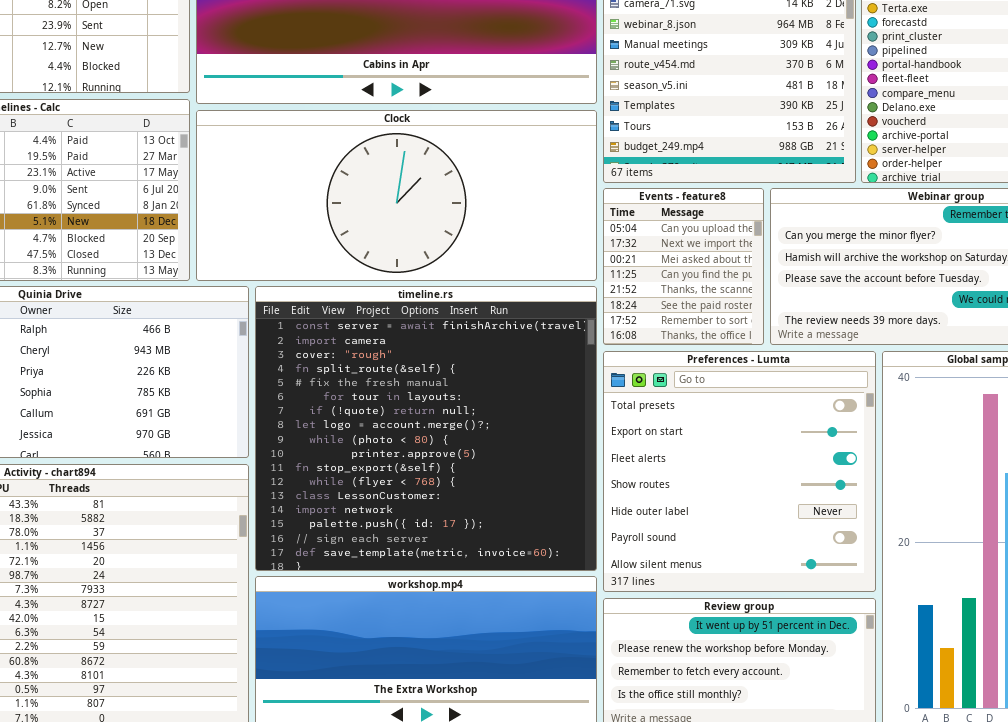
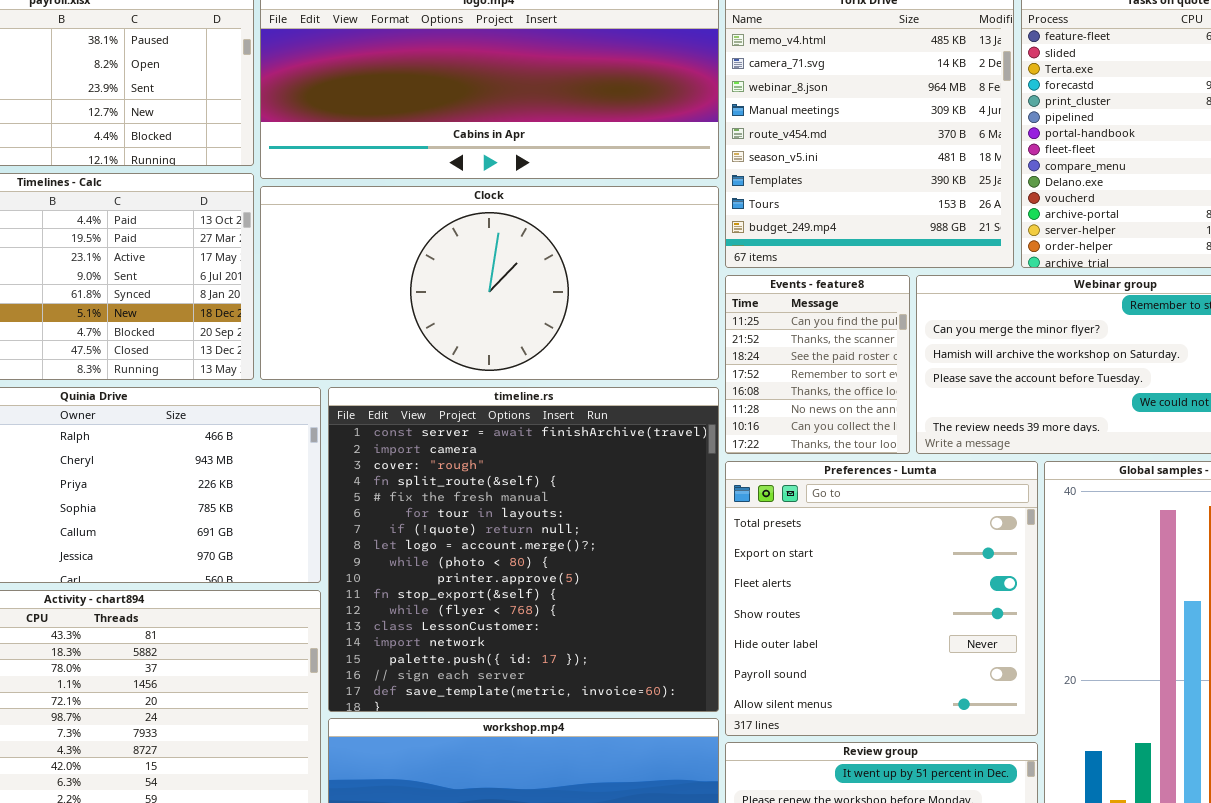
Events - feature8: [603,188,764,345] -> [725,275,910,454], scrolled down 3 rows

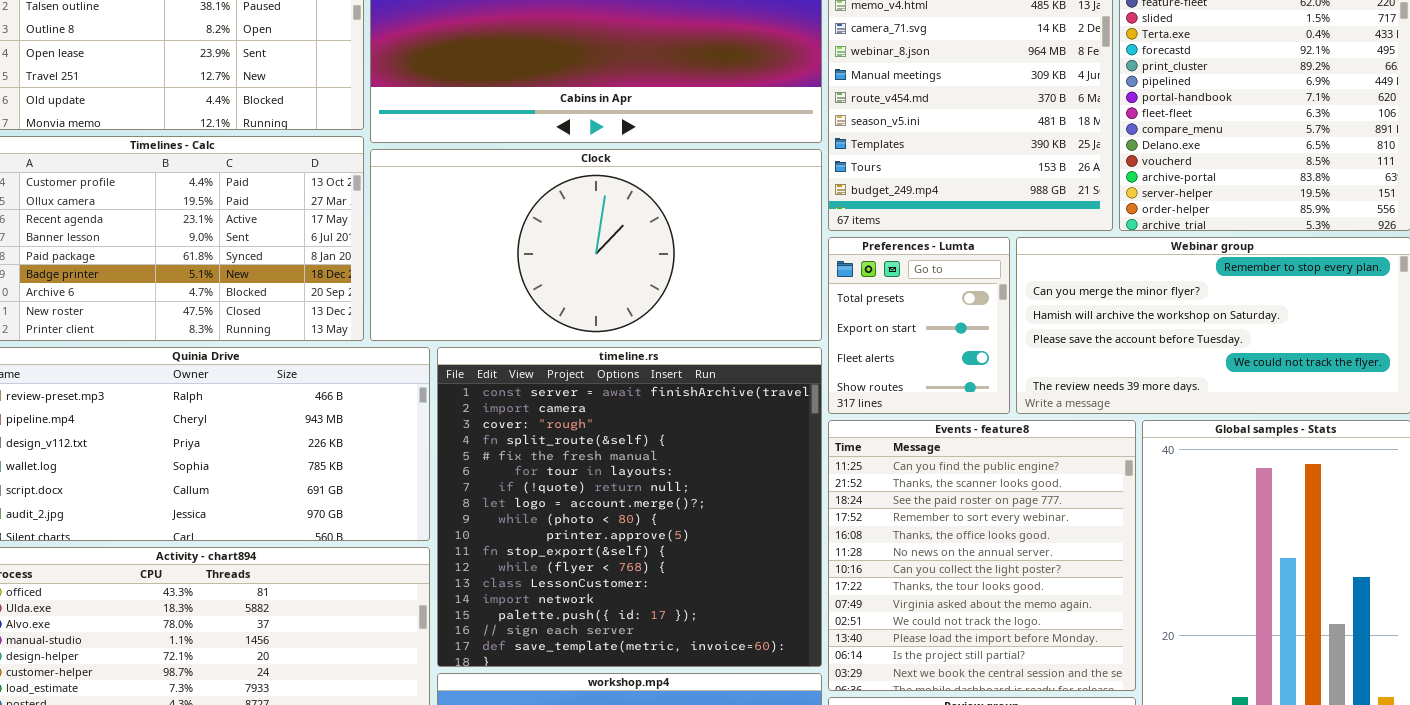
Events - feature8: [725,275,910,454] -> [828,420,1136,691], moved, resized
Preferences - Lumta: [725,461,1038,736] -> [828,237,1010,414], moved, resized

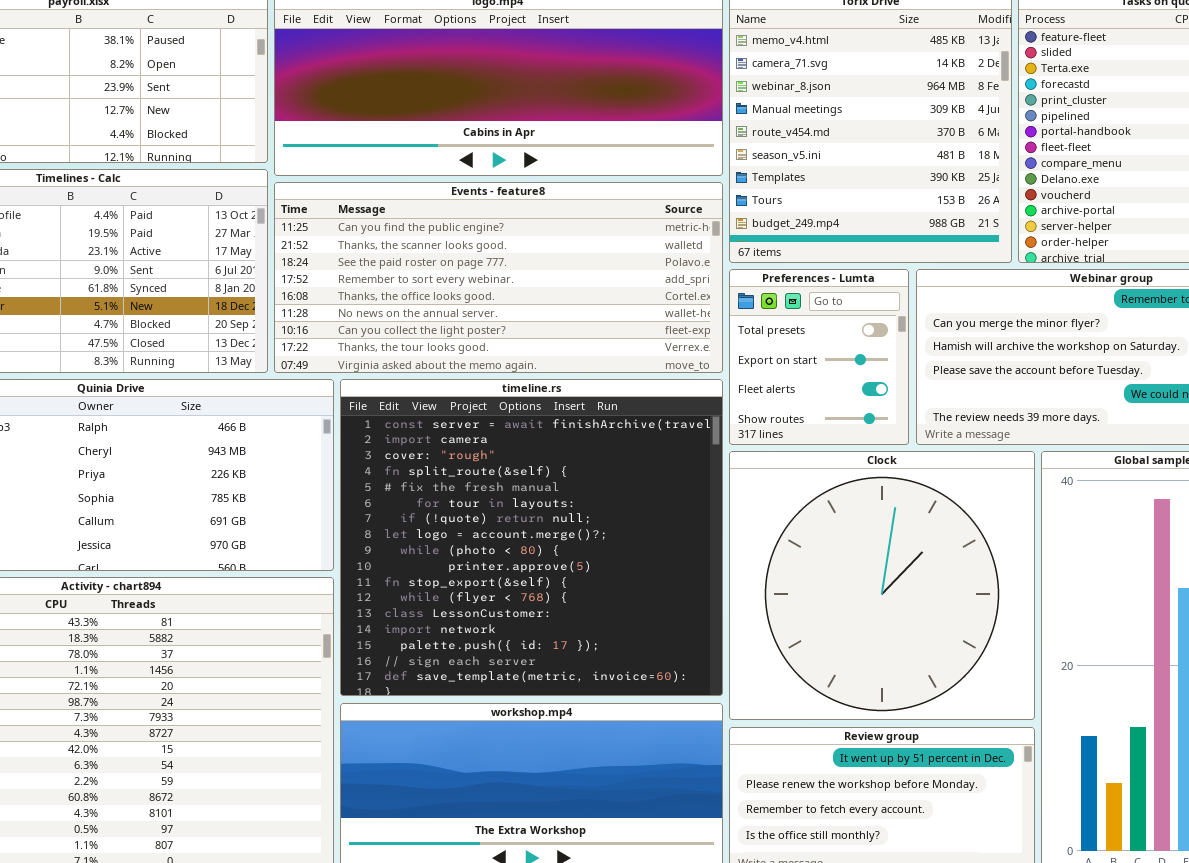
Clock: [370,149,822,341] -> [729,451,1035,720], moved, resized
Events - feature8: [828,420,1136,691] -> [274,182,723,373], moved, resized

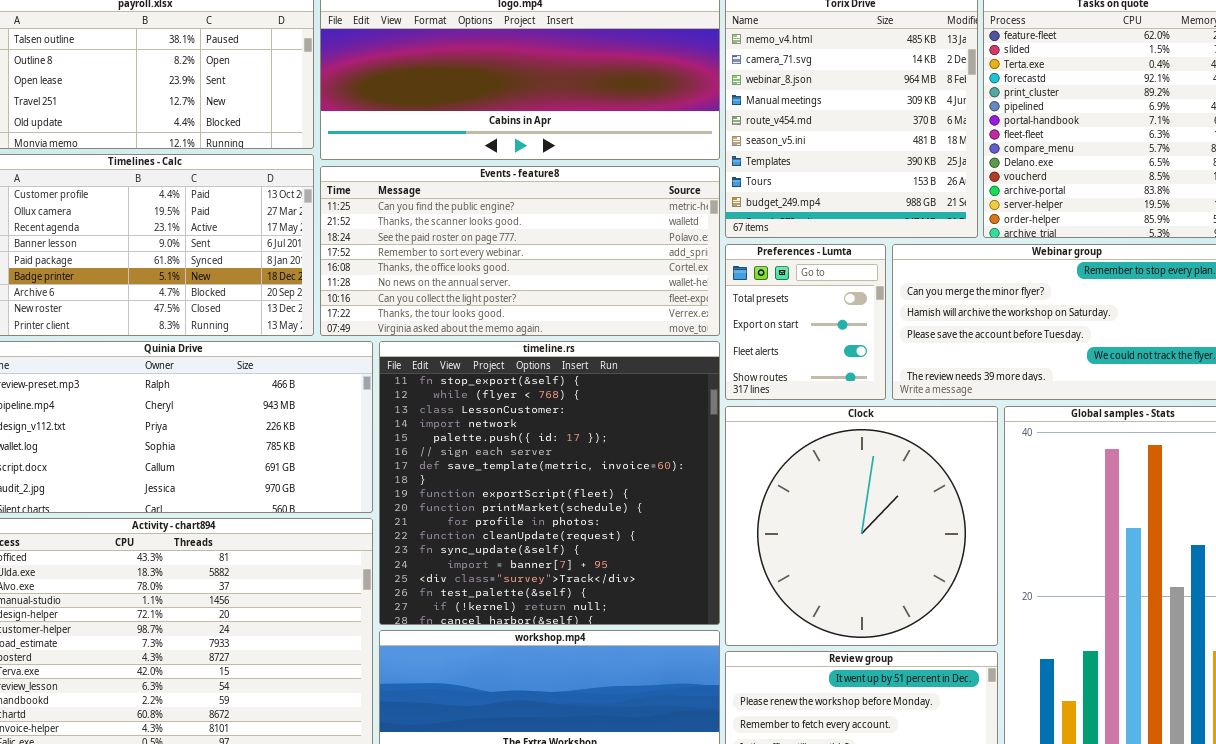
timeline.rs: [340,379,723,696] -> [379,341,720,625], scrolled down 10 rows

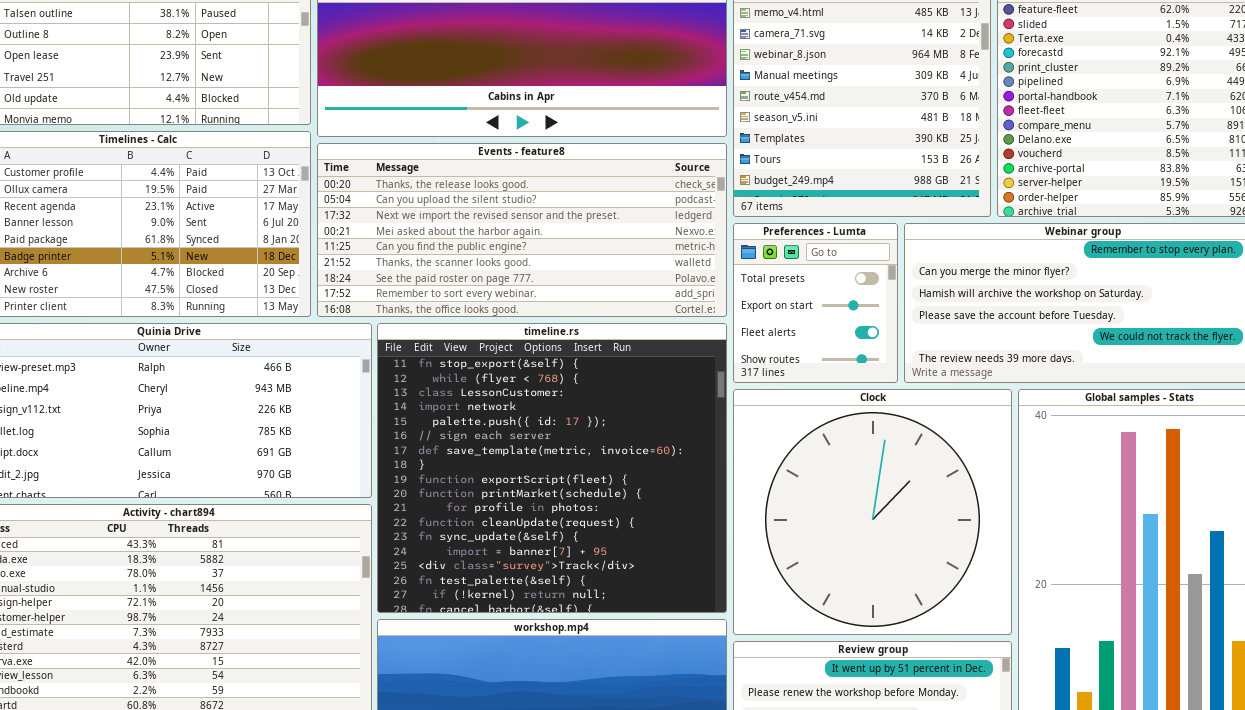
Events - feature8: [320,166,720,336] -> [317,143,727,317], scrolled up 4 rows

